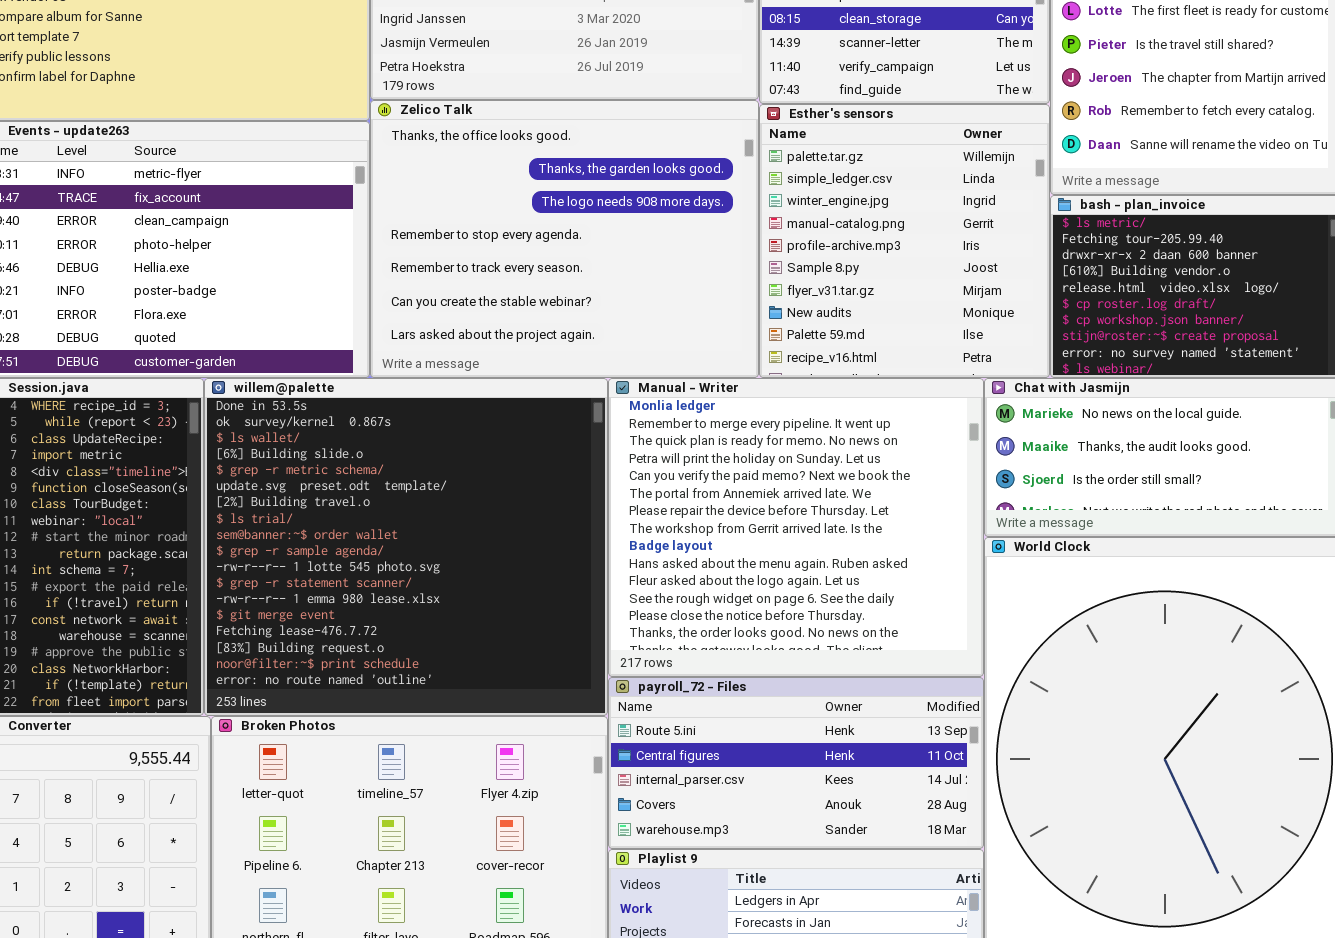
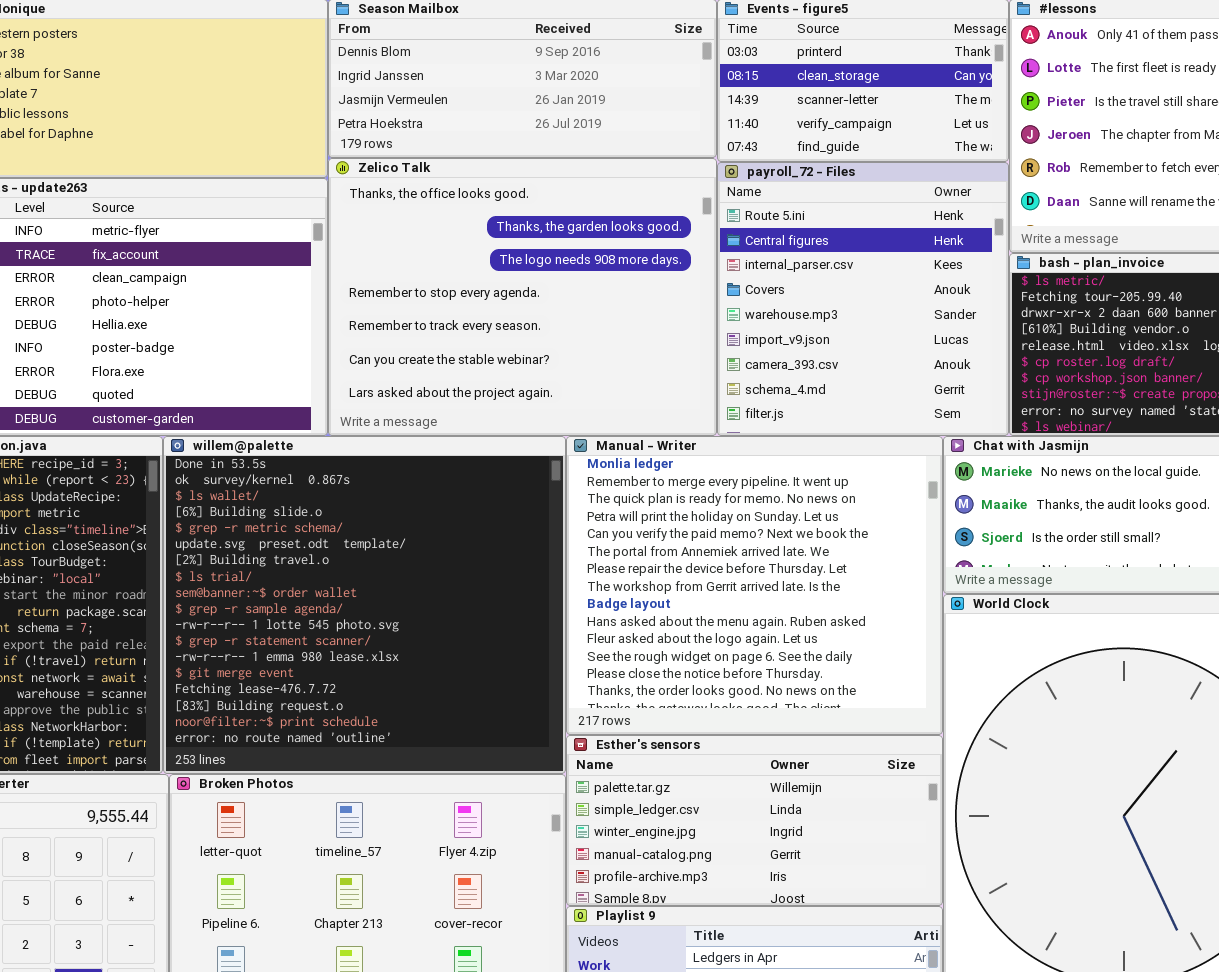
Esther's sensors: [759,104,1050,378] -> [566,735,943,906], moved, resized
payroll_72 - Files: [608,677,984,849] -> [717,162,1009,436], moved, resized

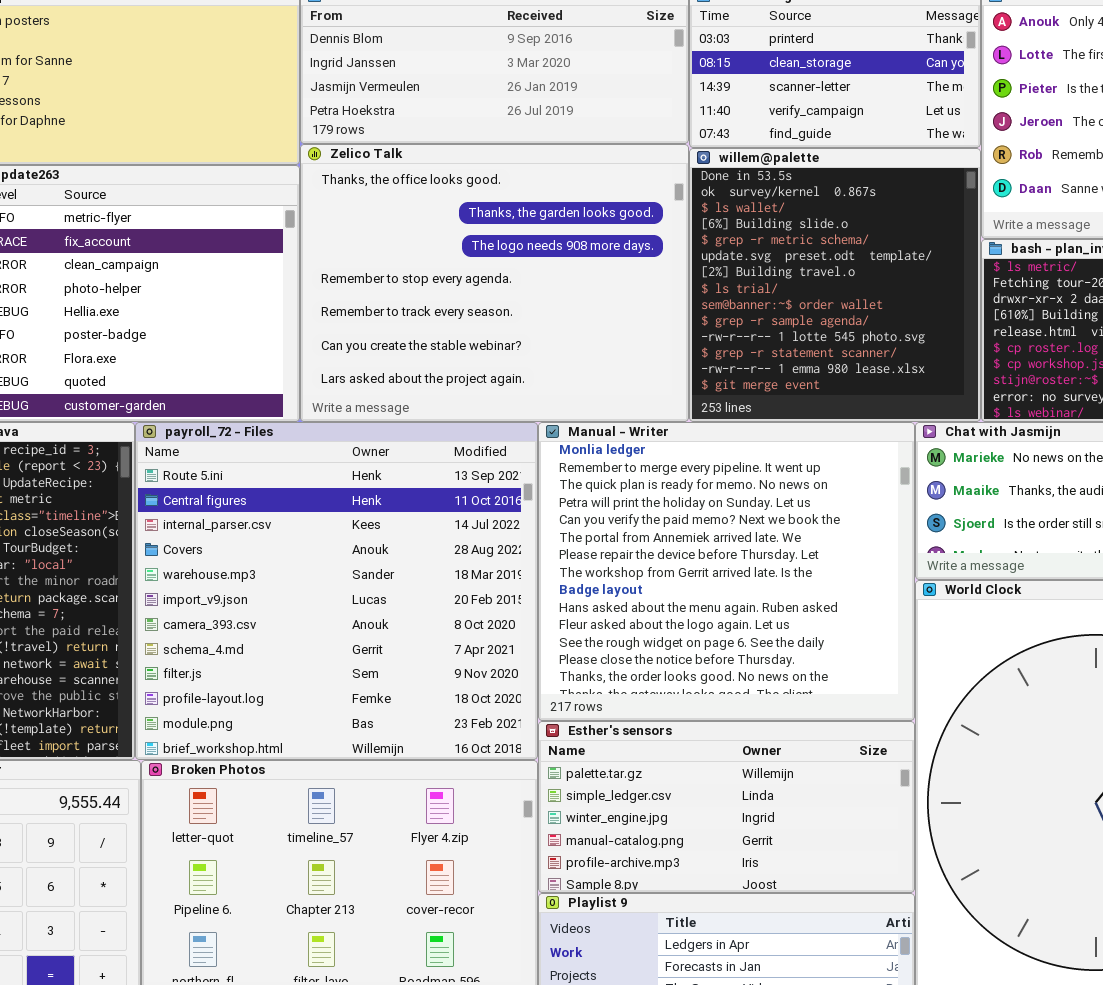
payroll_72 - Files: [717,162,1009,436] -> [135,422,538,760], moved, resized
willem@palette: [163,436,566,774] -> [689,148,981,422], moved, resized

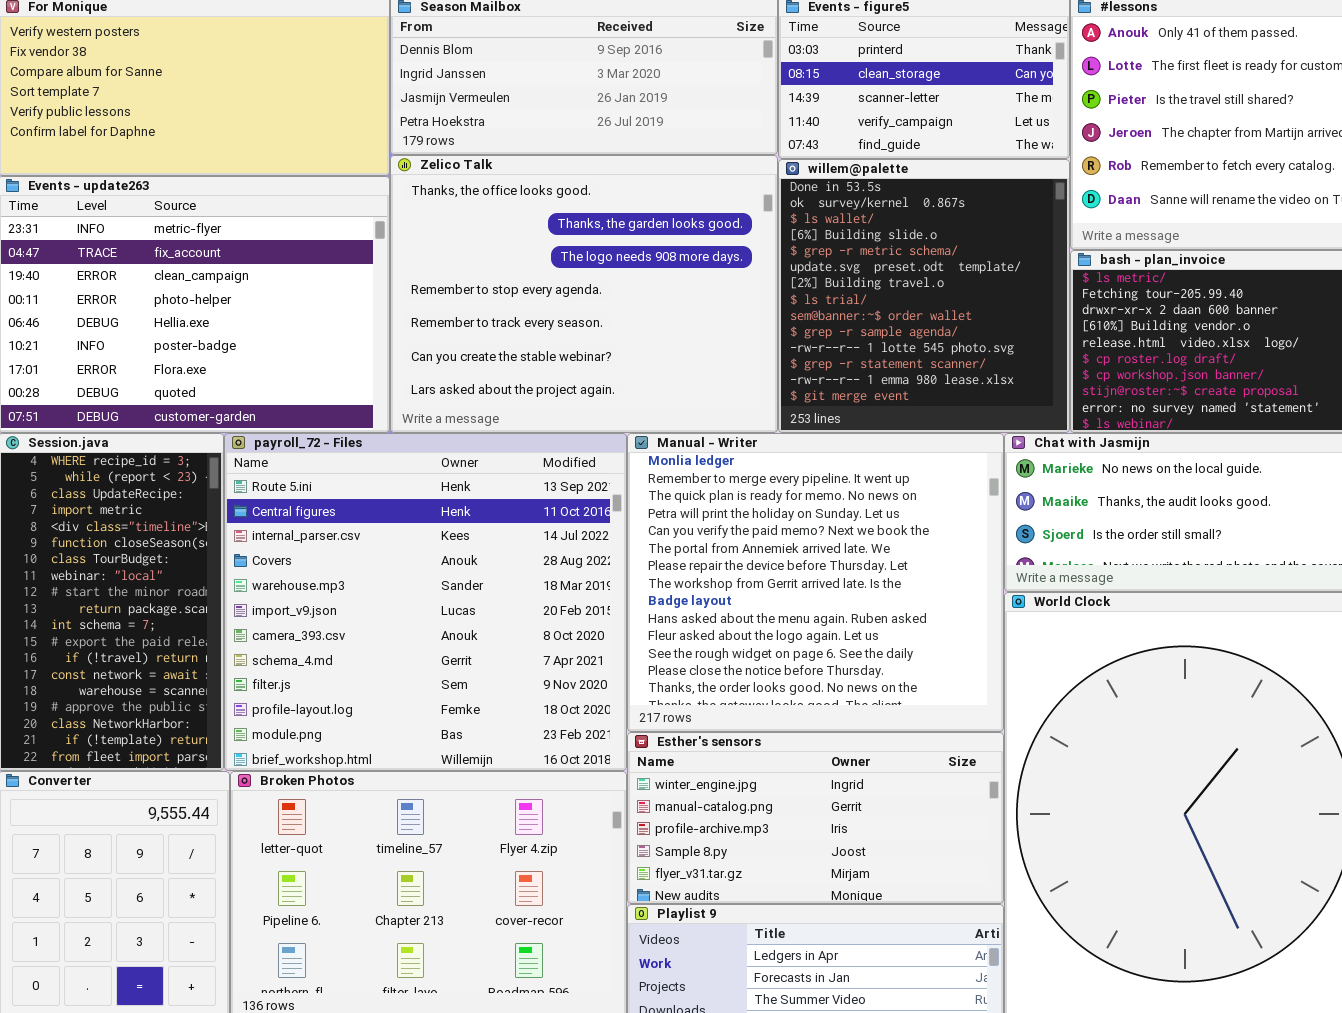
Esther's sensors: [538,721,915,893] -> [627,732,1004,904], scrolled down 2 rows

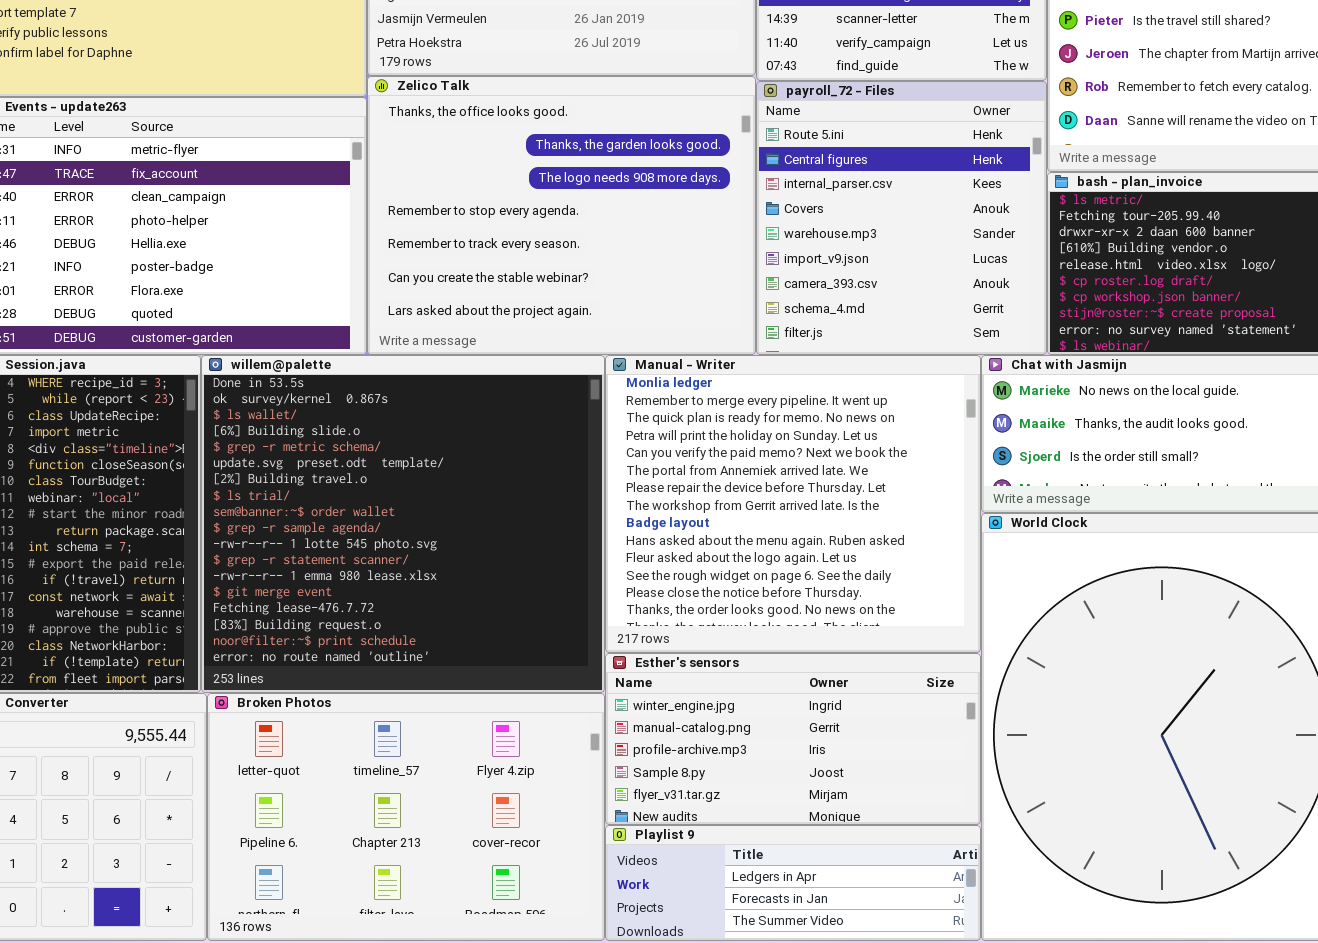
willem@palette: [778,159,1070,433] -> [201,355,605,693], moved, resized
payroll_72 - Files: [224,433,627,771] -> [756,81,1047,355], moved, resized

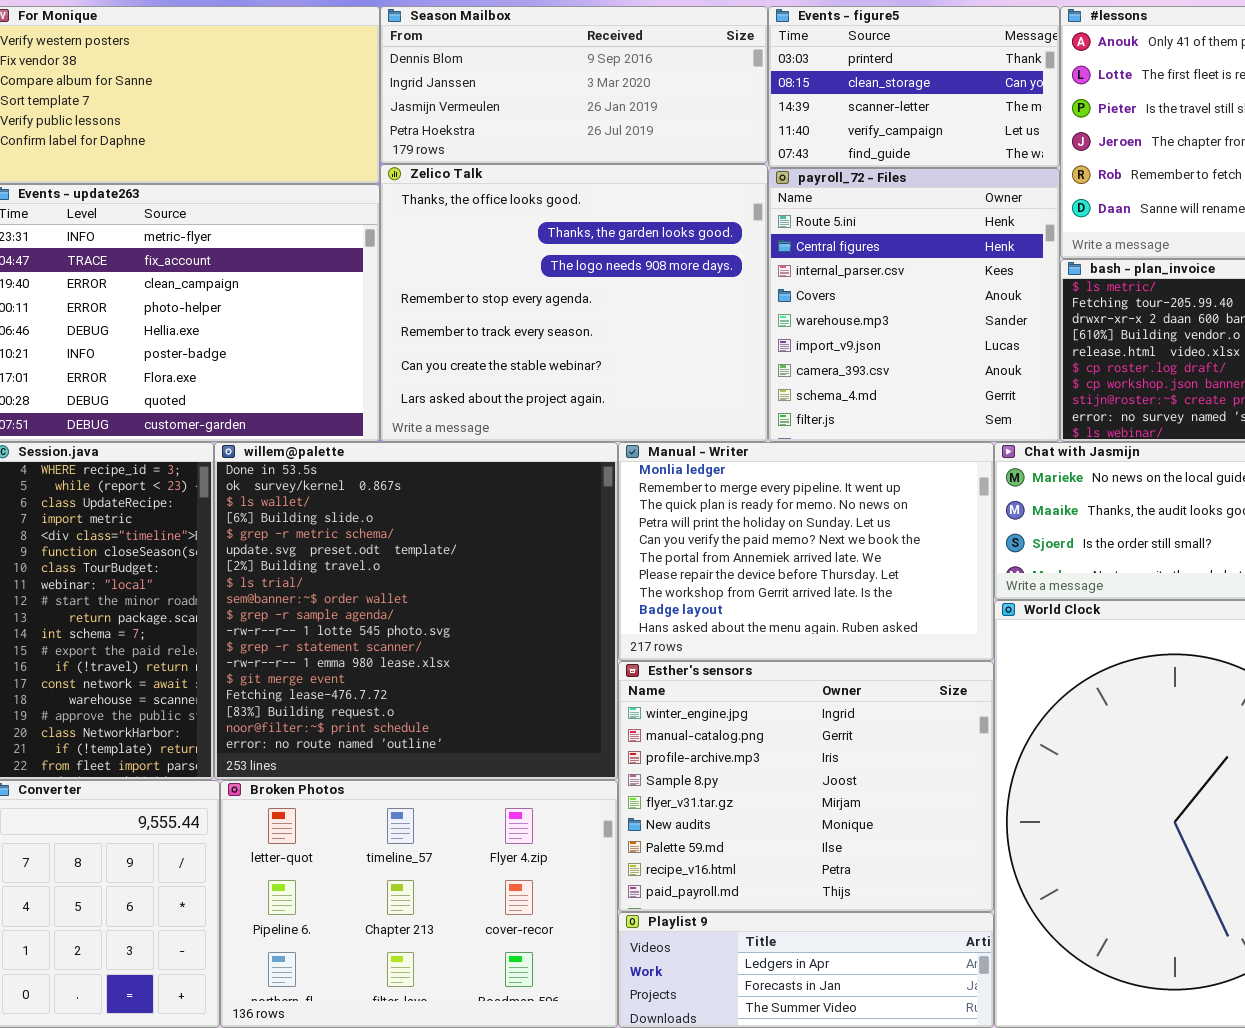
Manual - Writer: [605,355,981,653] -> [618,442,994,661], resized
Esther's sensors: [605,653,981,825] -> [618,661,994,912], resized

